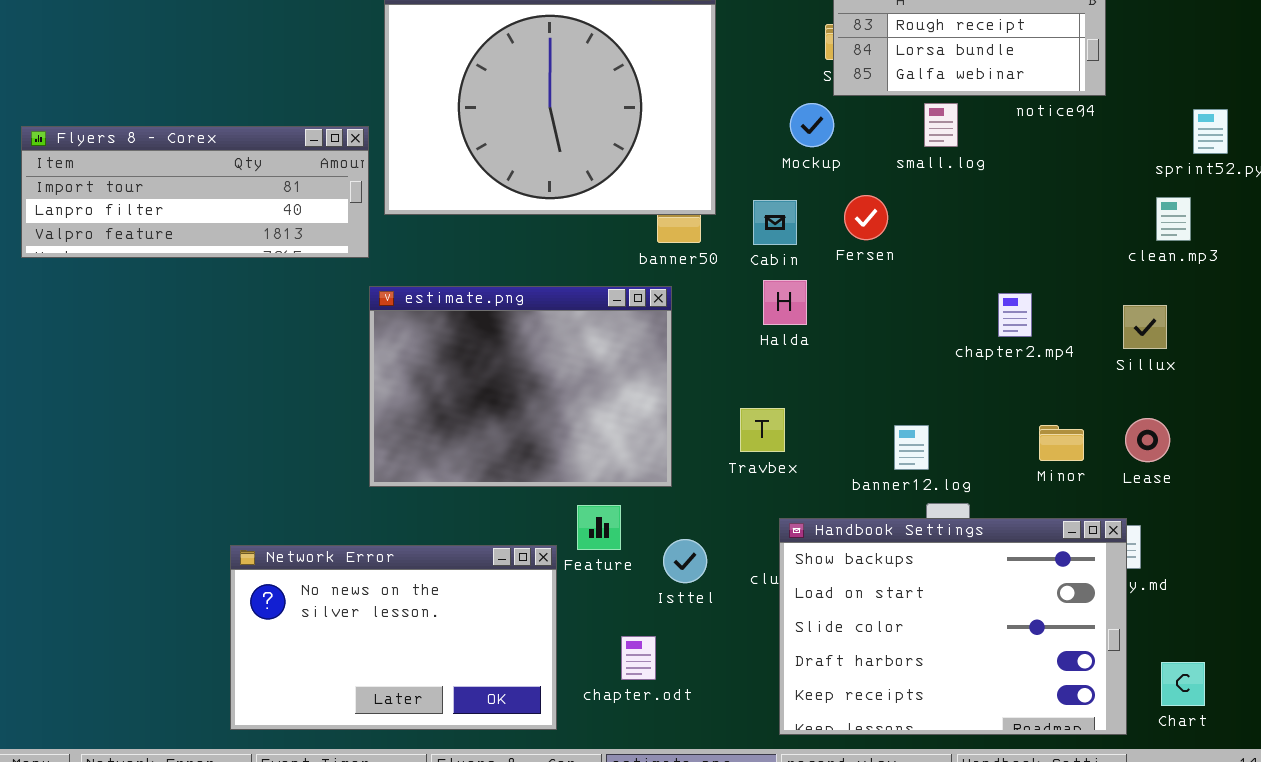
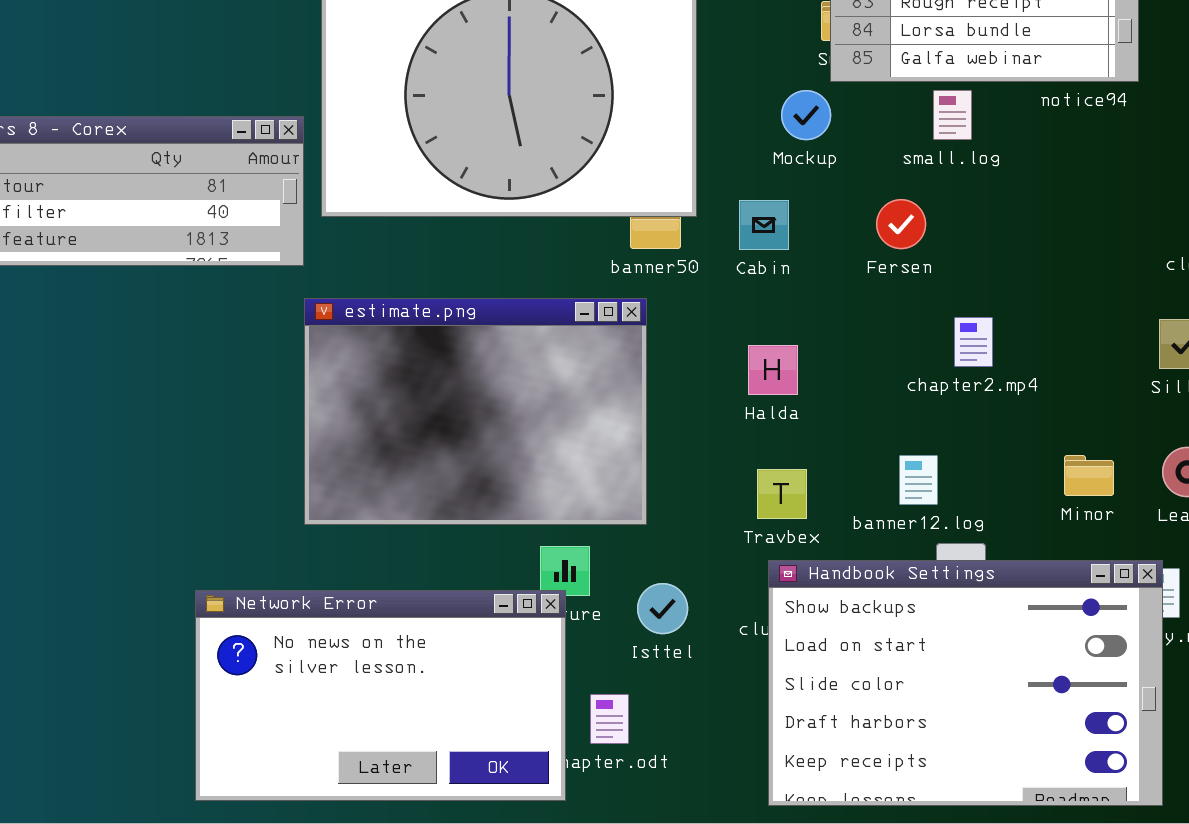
Fersen: [844,195,888,240] -> [876,199,926,249], moved
Halda: [763,280,807,325] -> [748,345,798,395], moved
chapter2.mp4: [998,293,1032,337] -> [954,317,993,367], moved
Travbex: [740,408,785,452] -> [757,469,807,519], moved
Network Error: [230,545,557,730] -> [195,590,566,801], moved

